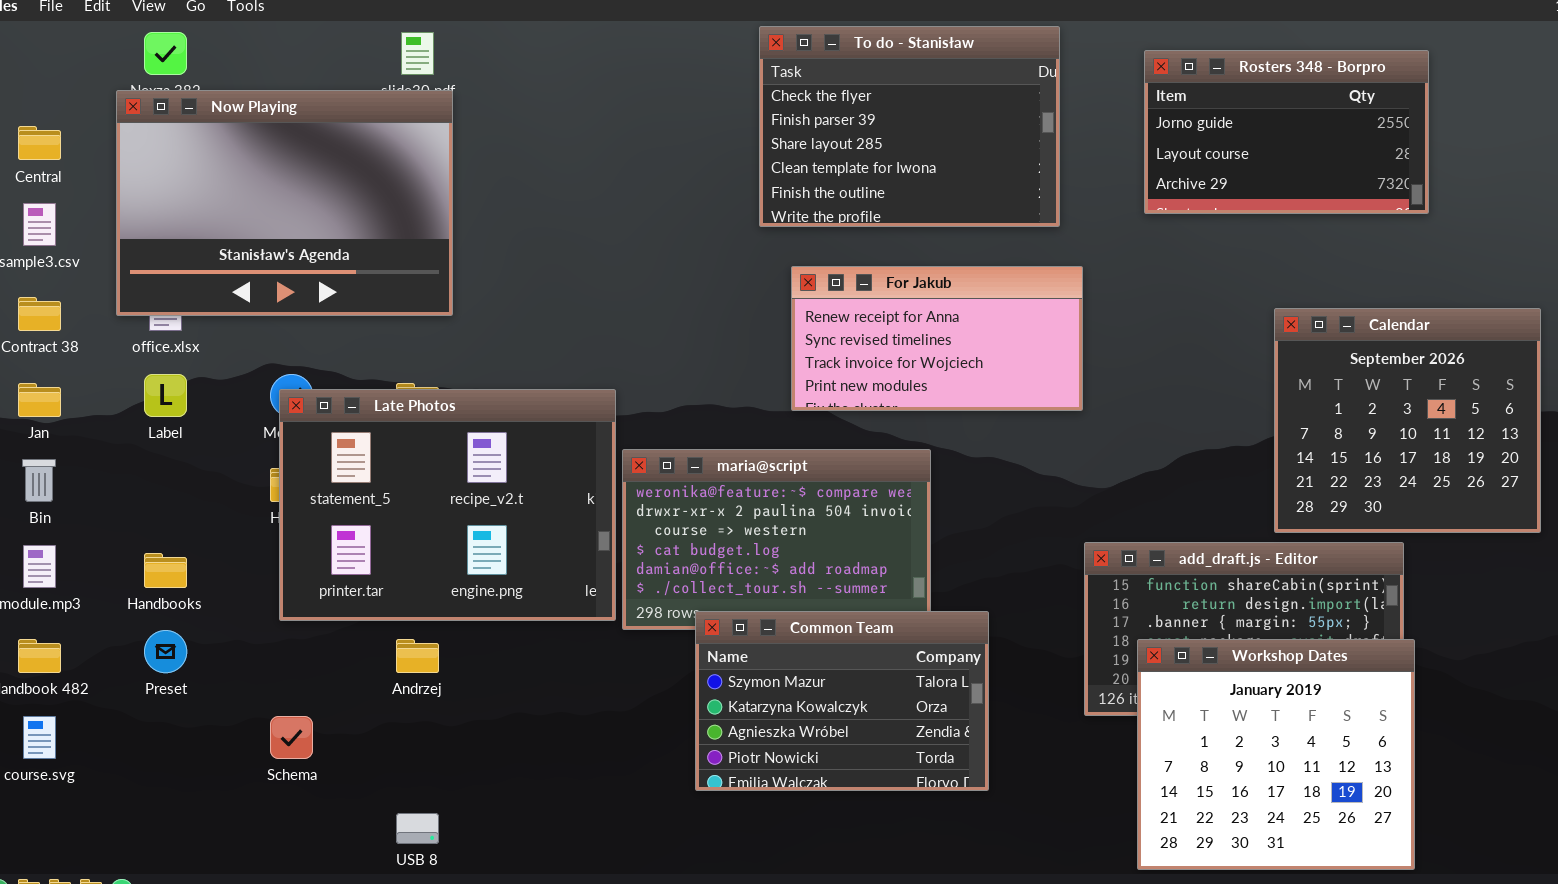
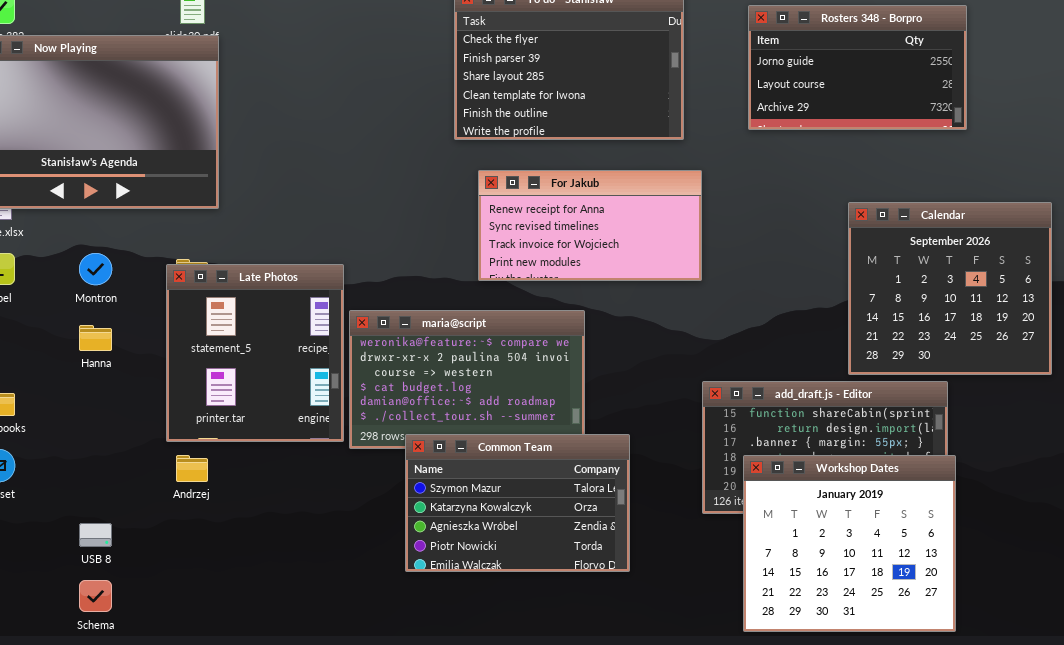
Late Photos: [279,389,616,621] -> [166,264,344,442], resized
Schema: [270,716,313,759] -> [79,580,112,612], moved
USB 8: [396,813,439,844] -> [79,523,112,547], moved

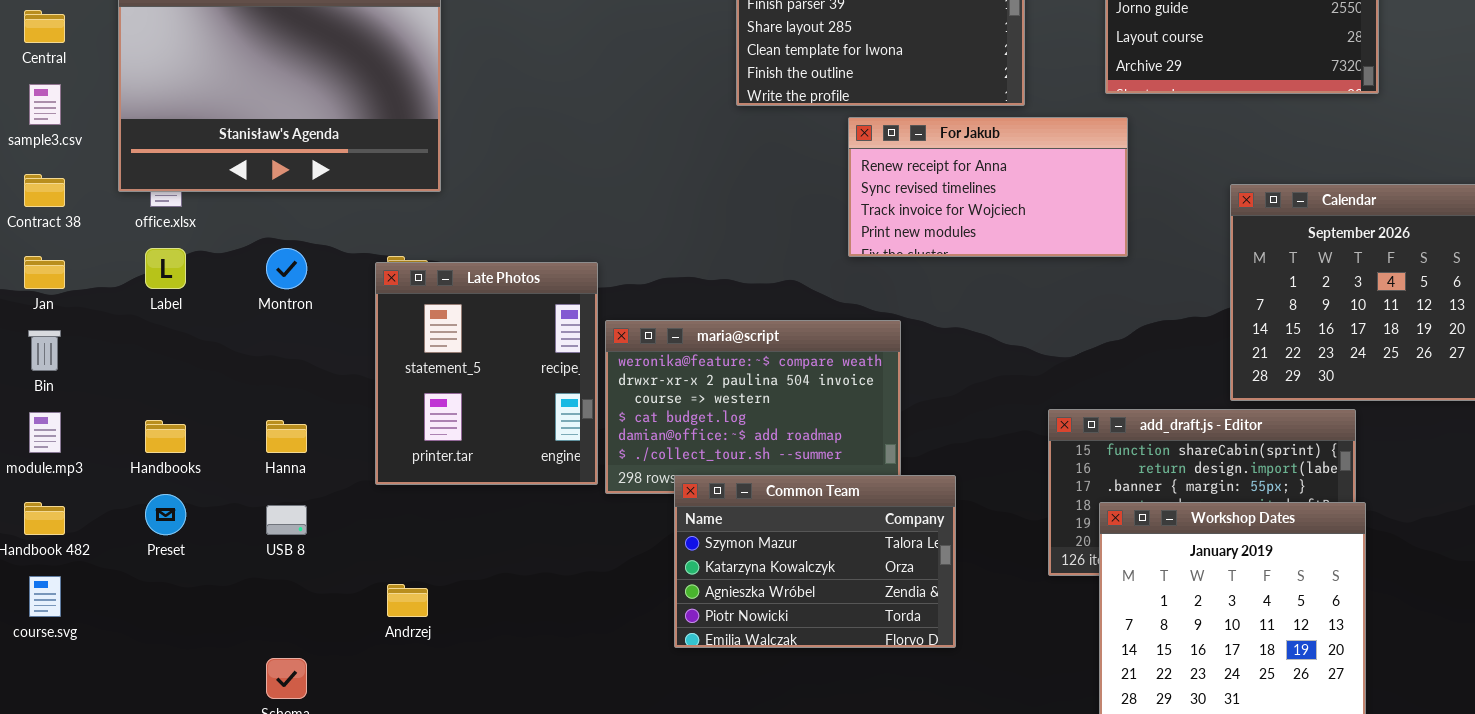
For Jakub: [478,170,702,281] -> [848,117,1128,257], moved
Hanna: [79,325,112,351] -> [266,420,307,453], moved
Andrzej: [176,455,208,482] -> [387,584,428,617], moved
USB 8: [79,523,112,547] -> [266,505,307,535], moved

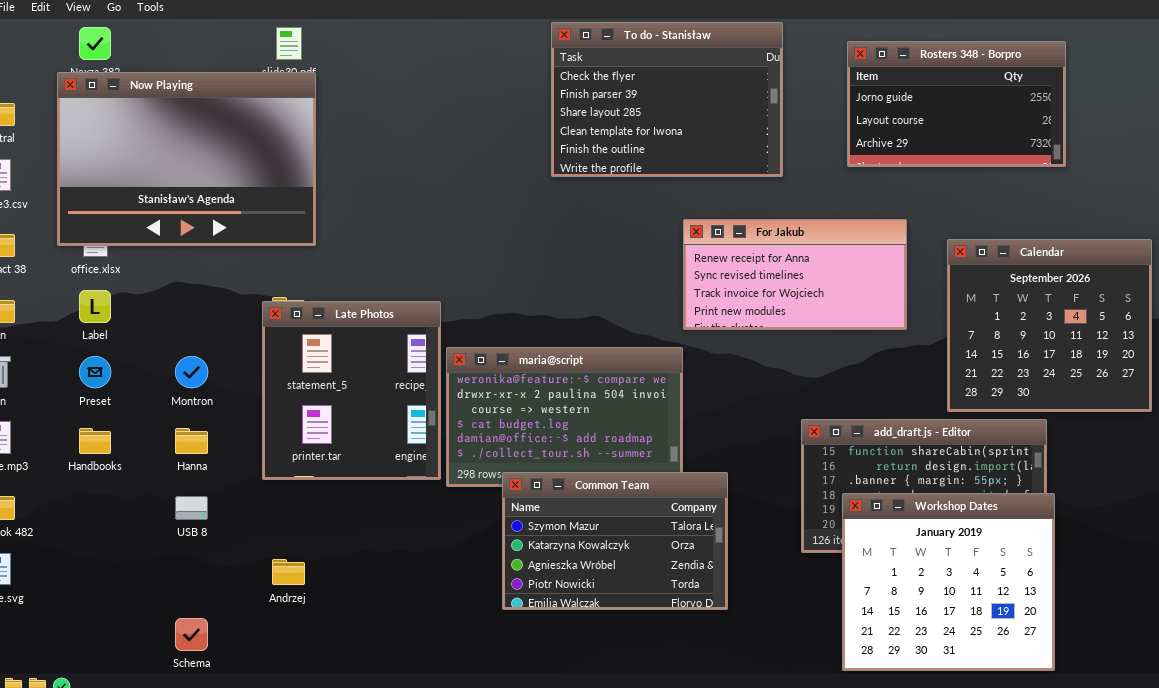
For Jakub: [848,117,1128,257] -> [683,219,907,330], moved
Montron: [266,248,307,289] -> [175,356,208,388], moved
Preset: [145,494,186,535] -> [79,356,111,388], moved

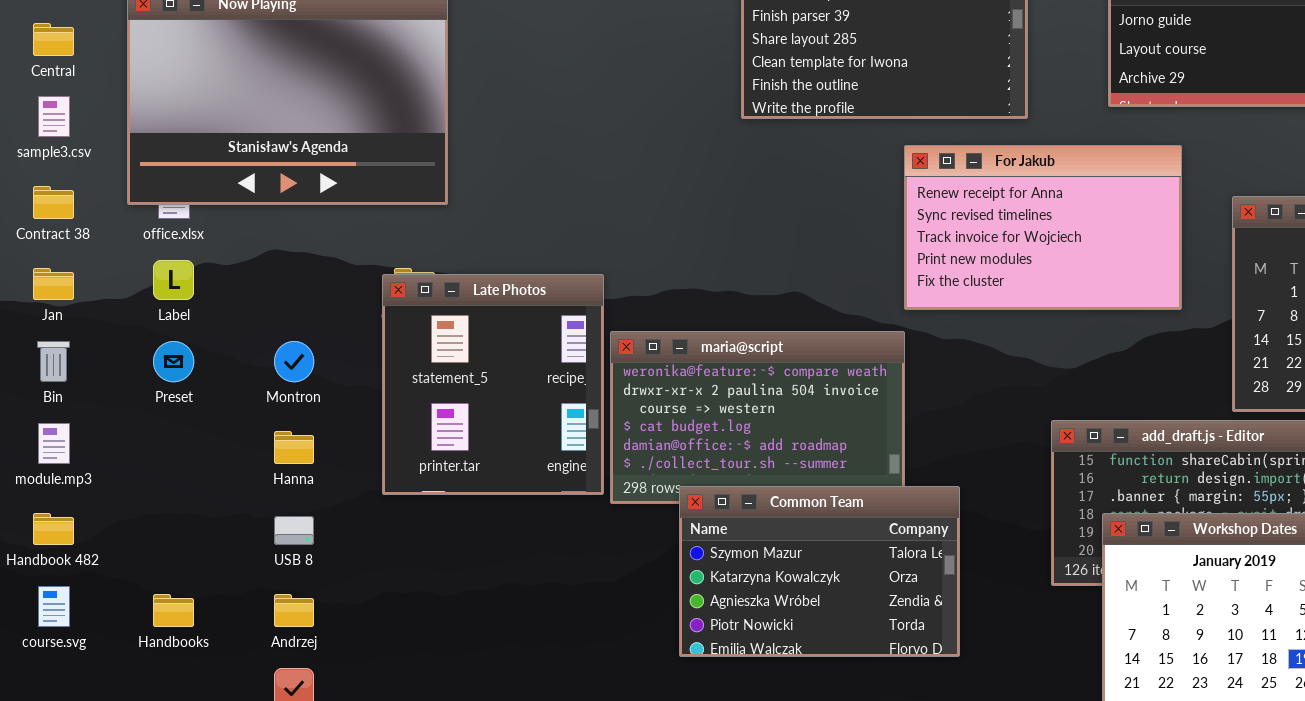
For Jakub: [683,219,907,330] -> [904,145,1182,310], resized
Handbooks: [79,428,111,454] -> [153,594,194,627], moved
Andrzej: [272,559,305,585] -> [274,594,314,627], moved

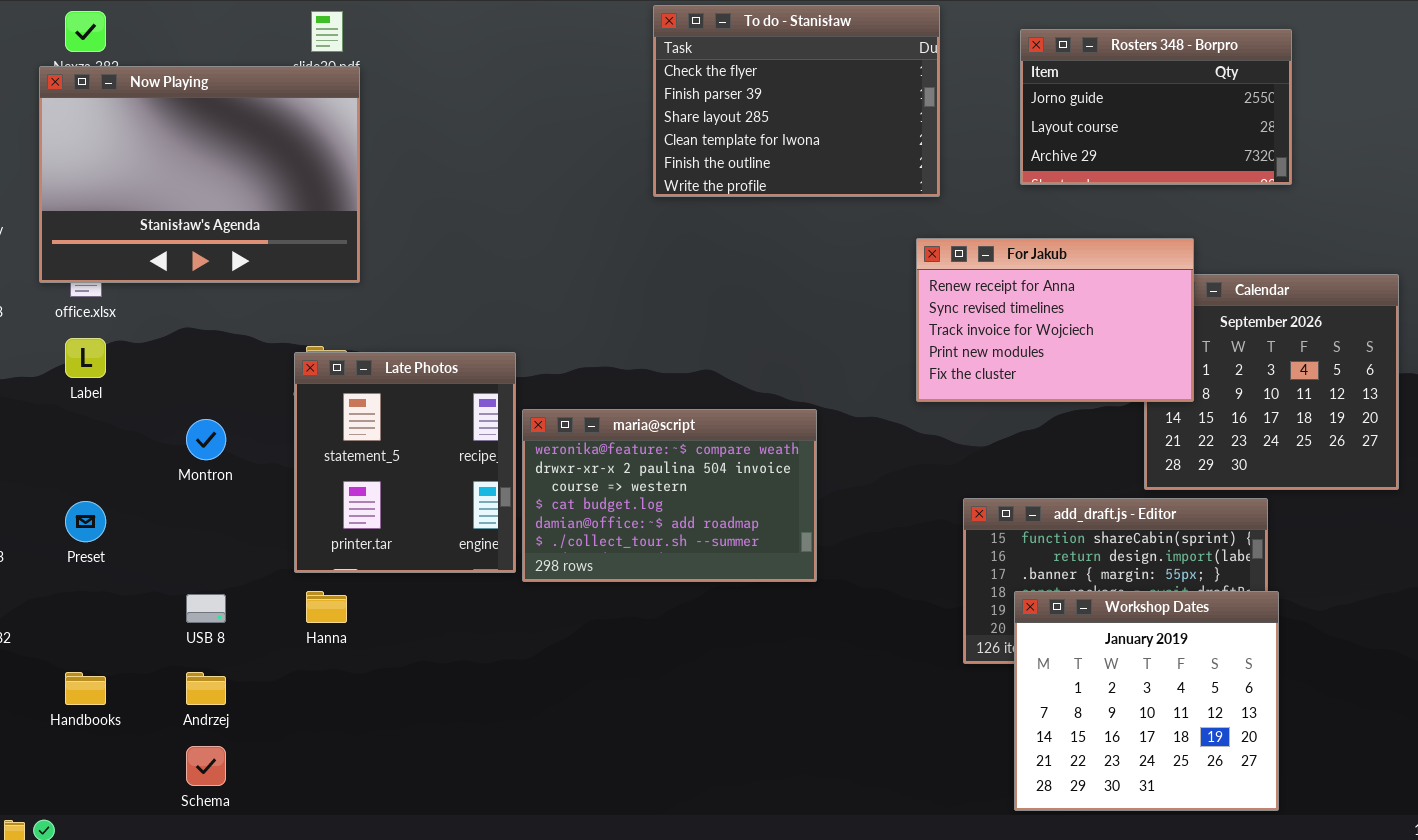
For Jakub: [904,145,1182,310] -> [916,238,1194,402], moved
Preset: [153,341,194,382] -> [65,501,106,542], moved
Hanna: [274,431,314,464] -> [306,591,347,623], moved
Common Team: [679,486,960,657] -> none, closed

